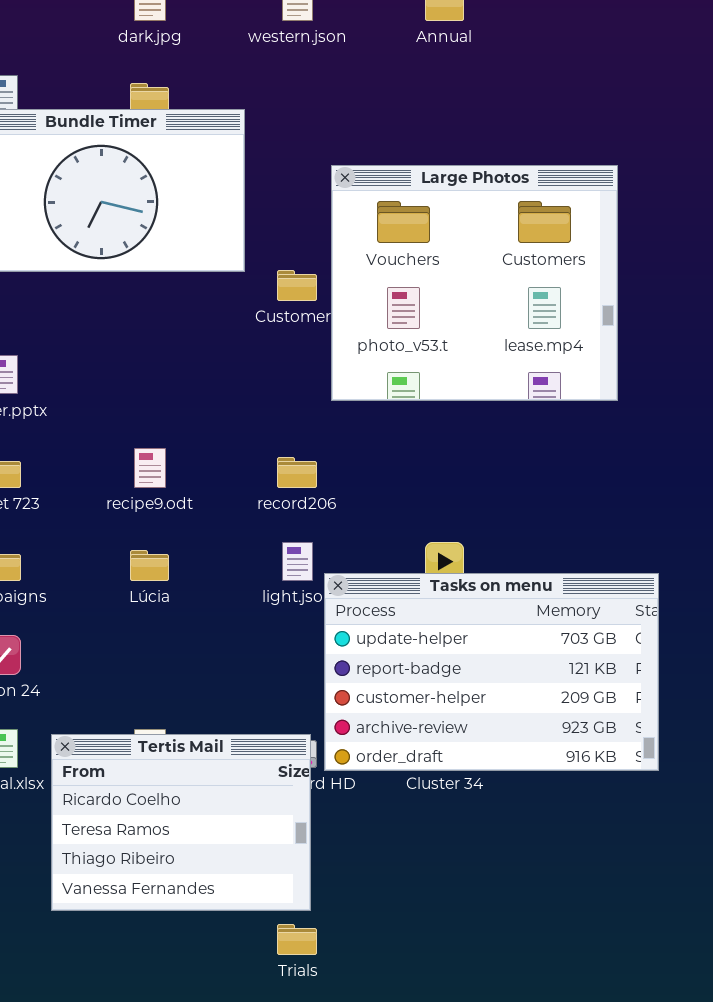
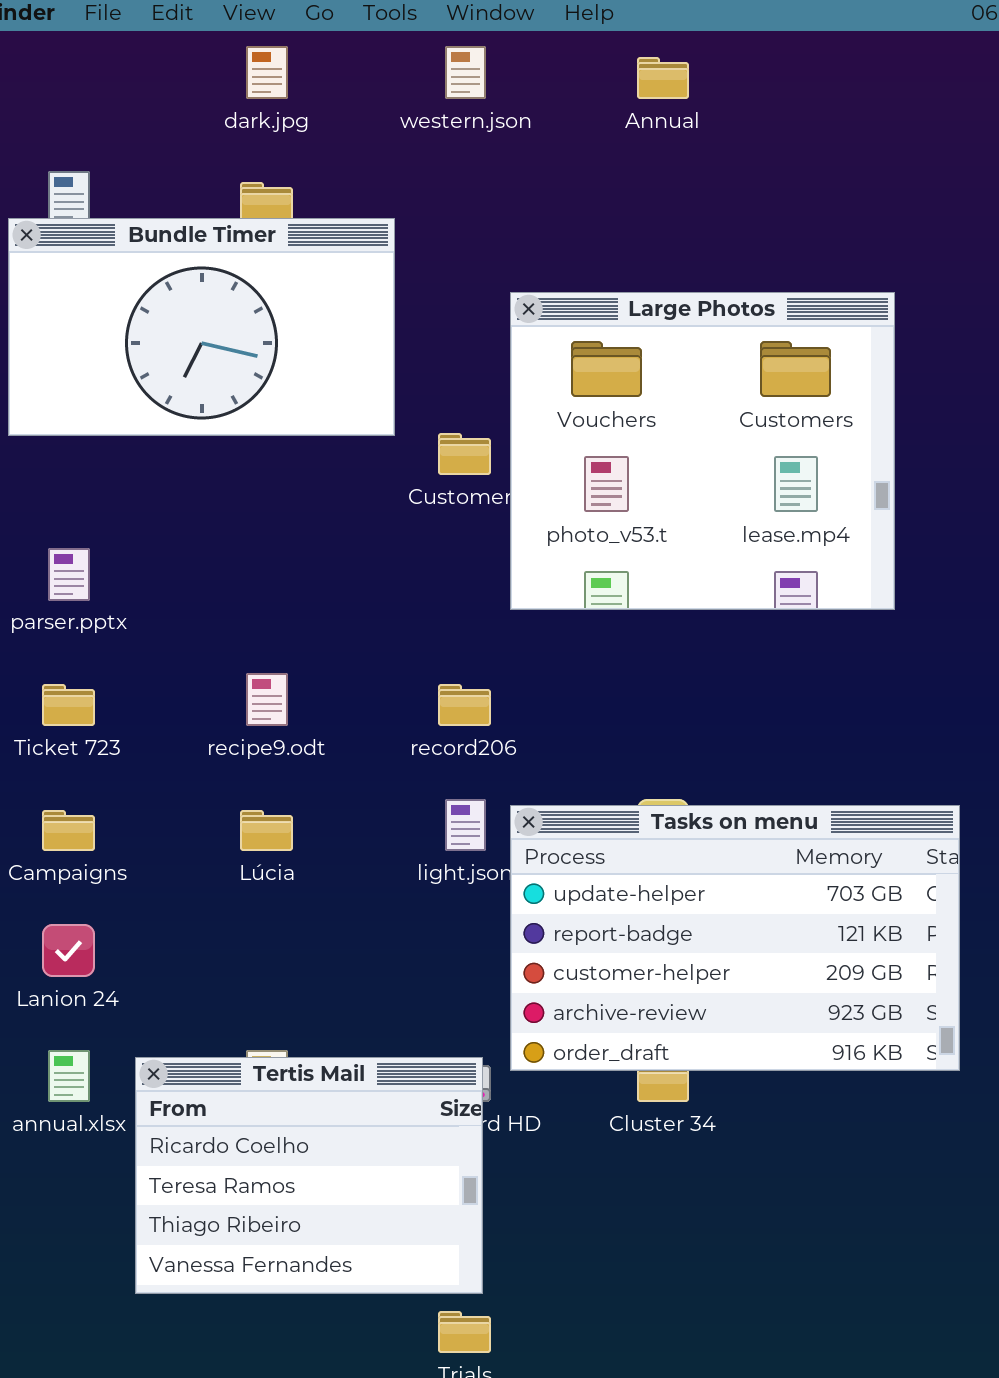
Tasks on menu: [324,573,659,771] -> [510,805,960,1071], moved

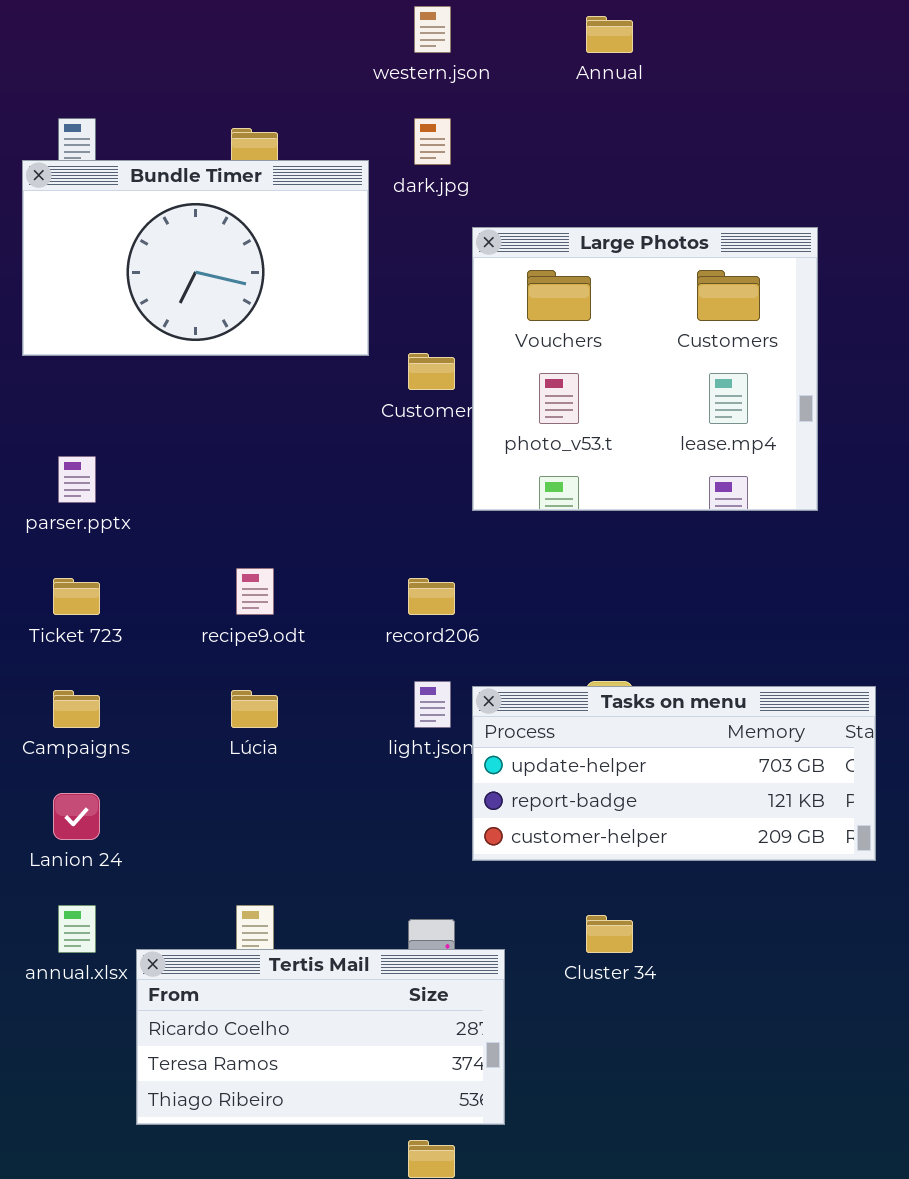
dark.jpg: [246,46,288,99] -> [414,118,451,165], moved
Tasks on menu: [510,805,960,1071] -> [472,686,876,861], resized
Tertis Mail: [135,1057,483,1294] -> [136,949,505,1125], resized

